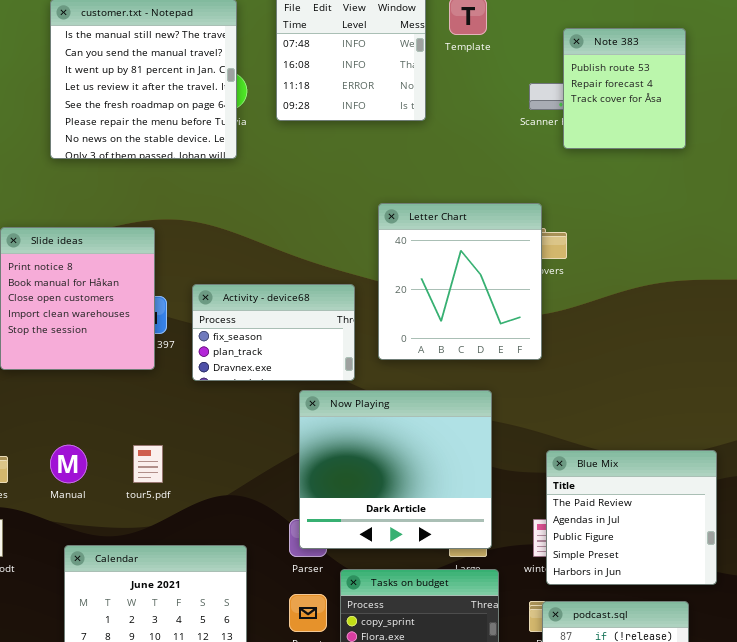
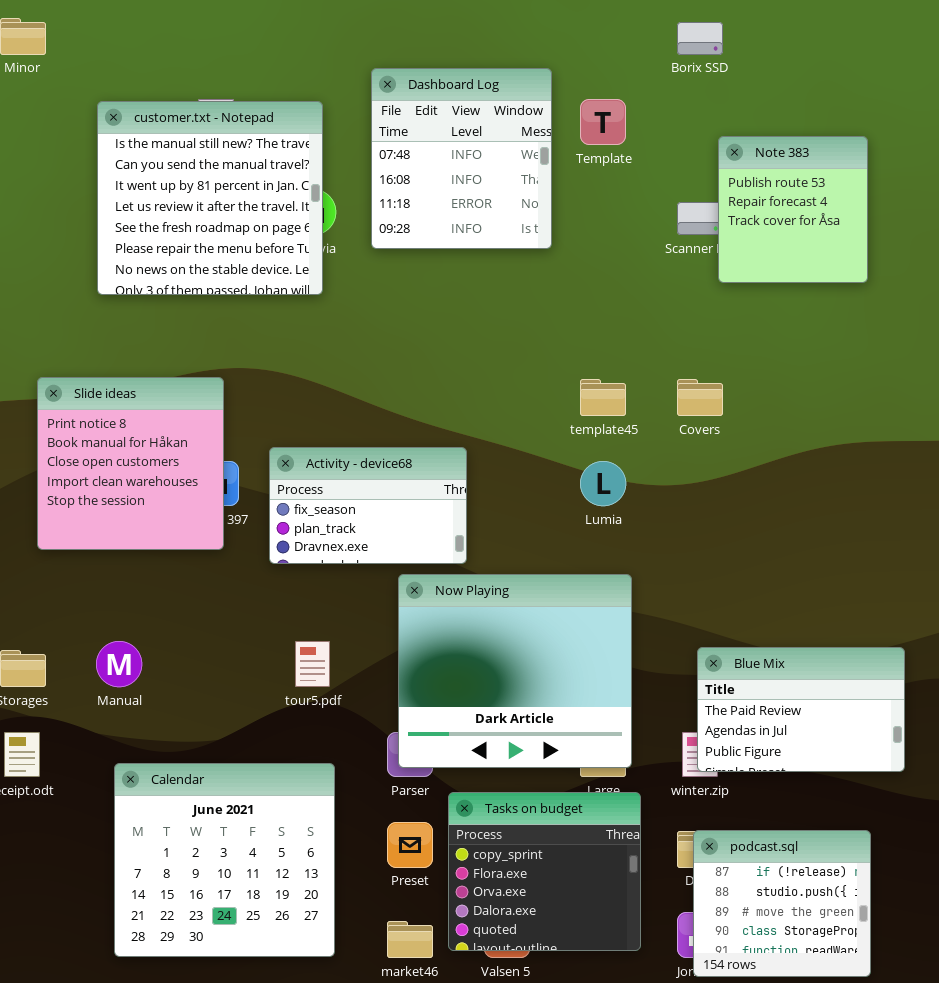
Letter Chart: [378,203,542,360] -> none, closed
tour5.pdf: [133,445,163,483] -> [295,641,330,687], moved
Blue Mix: [546,450,717,585] -> [697,647,905,772], resized

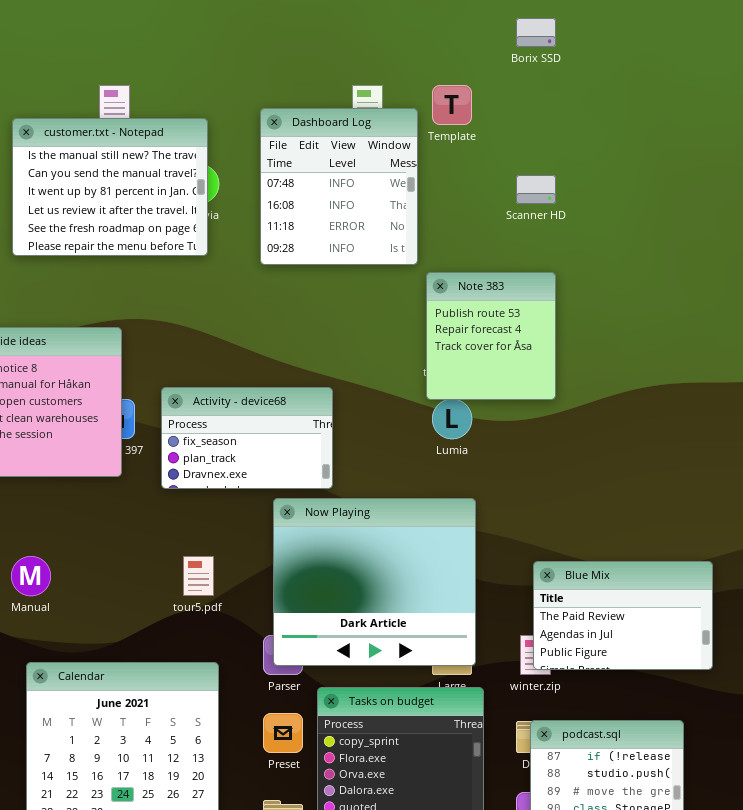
Dashboard Log: [371,68,552,249] -> [260,108,418,265], moved
customer.txt - Notepad: [97,101,323,295] -> [12,118,208,256], resized
Note 383: [718,136,868,283] -> [426,272,556,400], moved

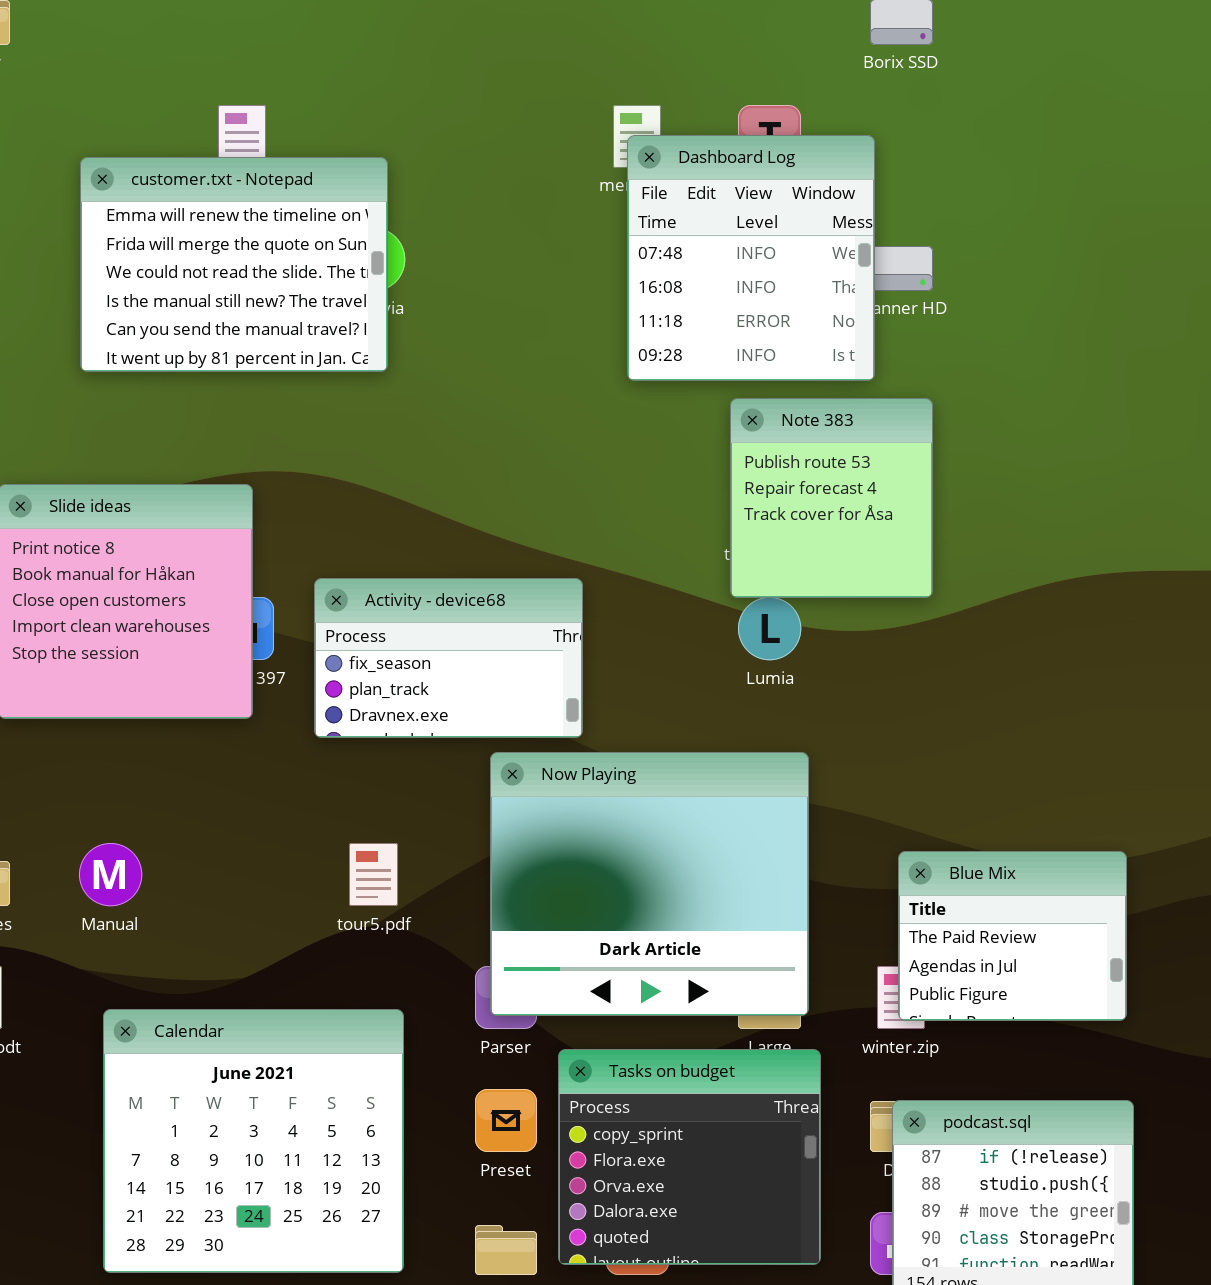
Dashboard Log: [260,108,418,265] -> [627,135,875,381], moved
customer.txt - Notepad: [12,118,208,256] -> [80,157,388,372], scrolled up 3 rows
Blue Mix: [533,561,713,670] -> [898,851,1127,1021], resized

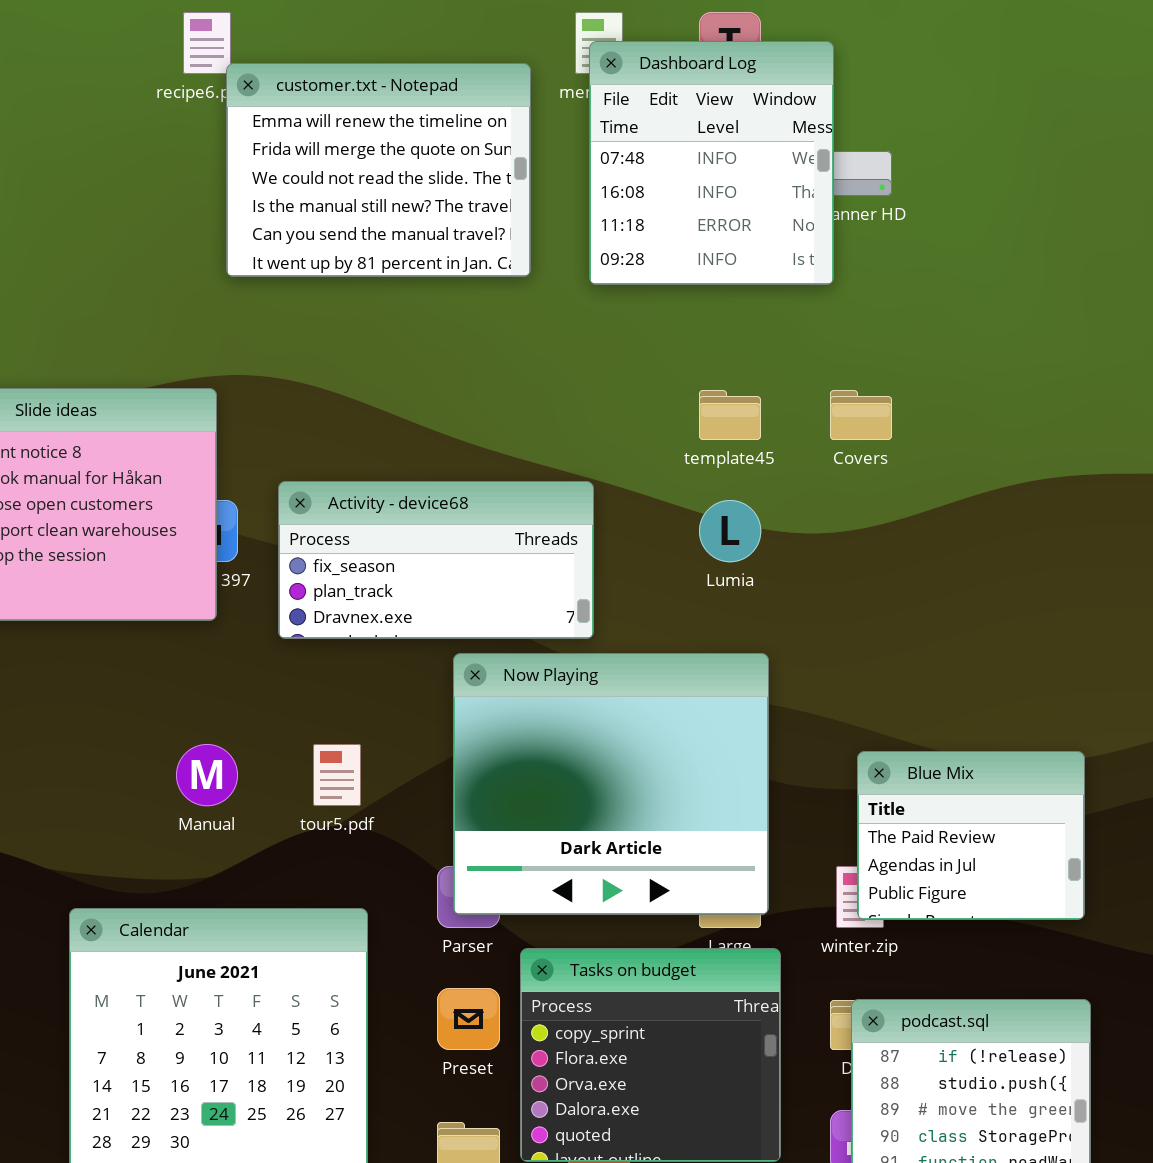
customer.txt - Notepad: [80,157,388,372] -> [226,63,531,277], moved
Note 383: [730,398,933,598] -> none, closed
Activity - device68: [314,578,583,738] -> [278,481,594,639], resized
Manual: [79,843,142,906] -> [176,744,238,806], moved

